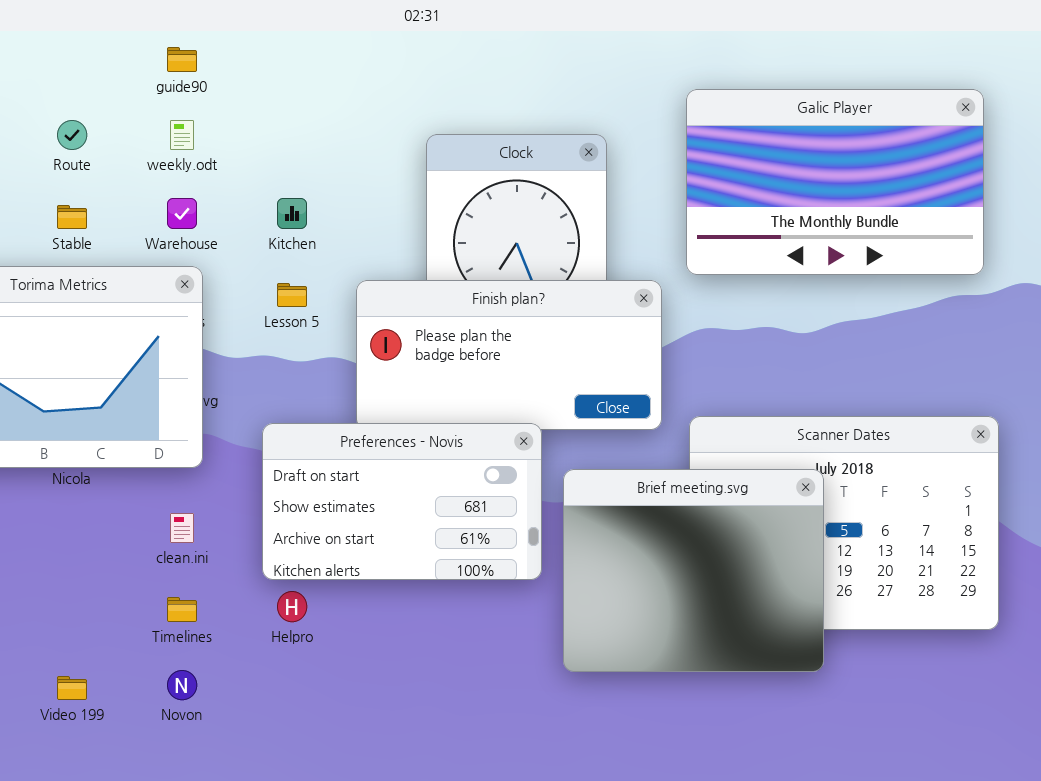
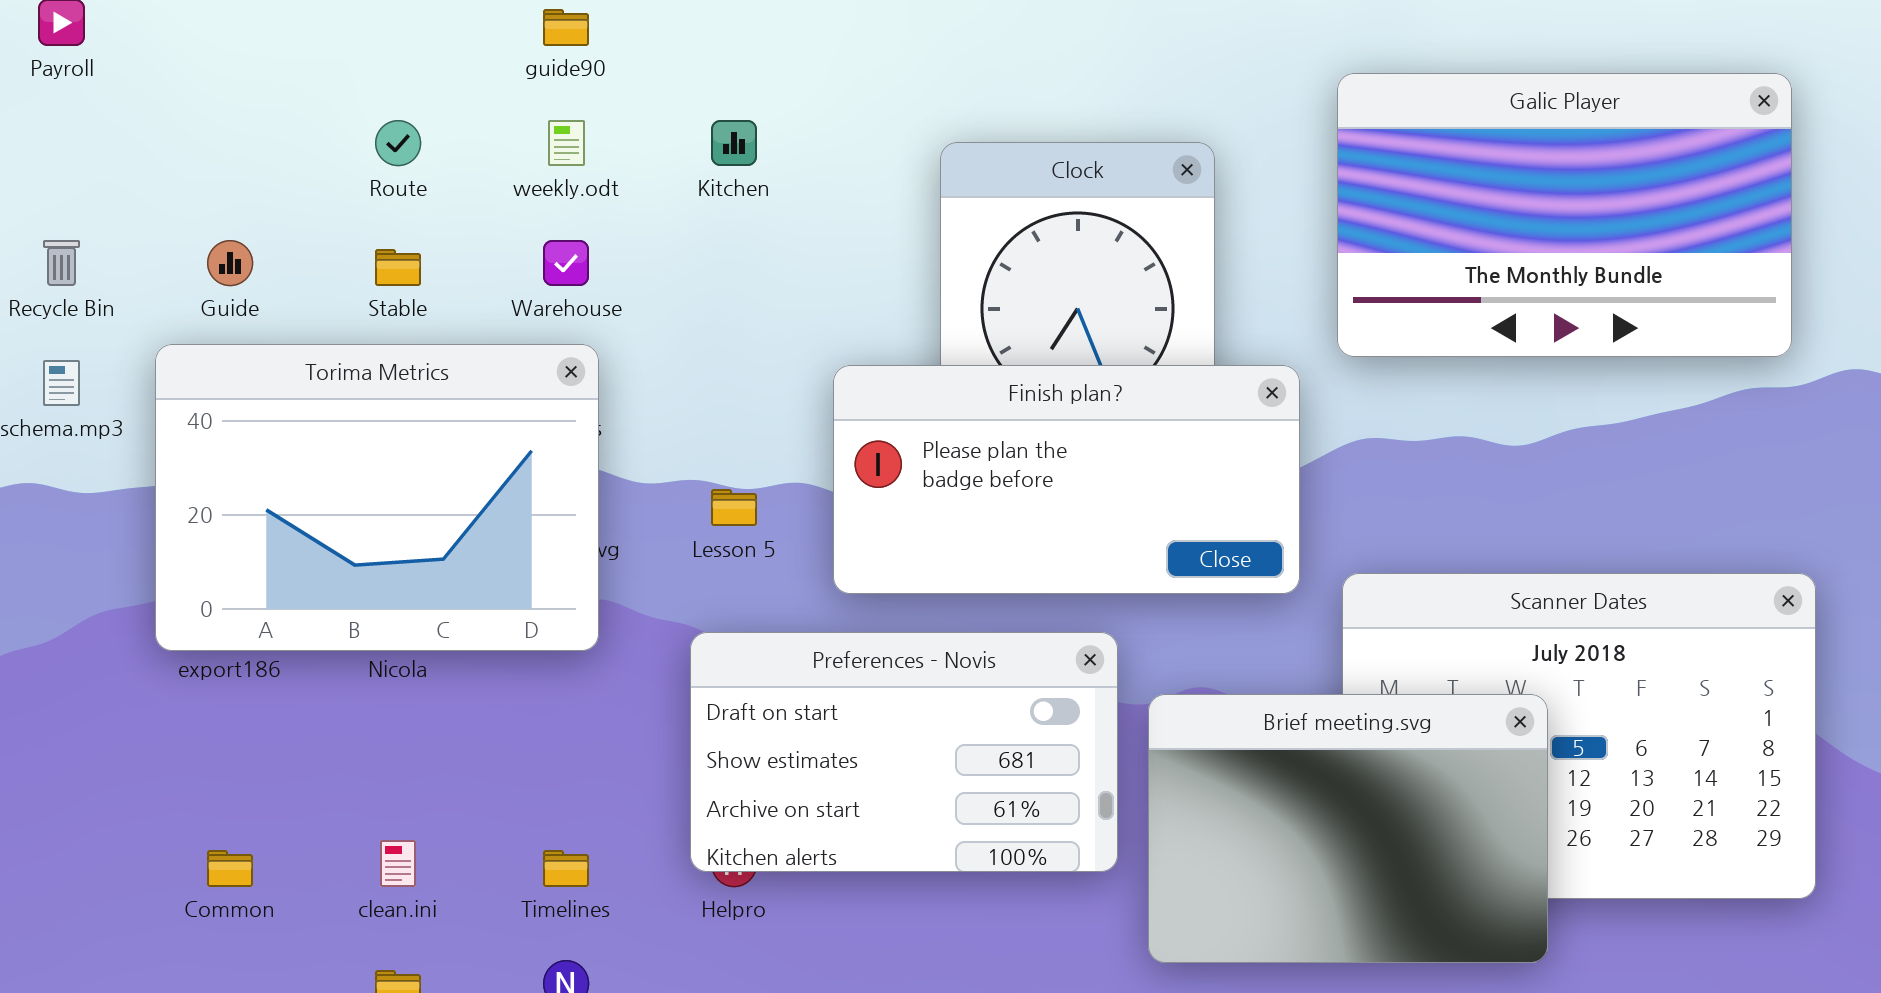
Kitchen: [277,198,307,229] -> [711,120,757,166], moved
Lesson 5: [277,283,307,307] -> [711,489,757,526], moved
Preferences - Novis: [262,423,542,580] -> [690,632,1118,872], moved
Brief meeting.svg: [563,469,824,672] -> [1148,694,1548,963], resized
clean.ini: [170,513,194,543] -> [380,840,416,887], moved

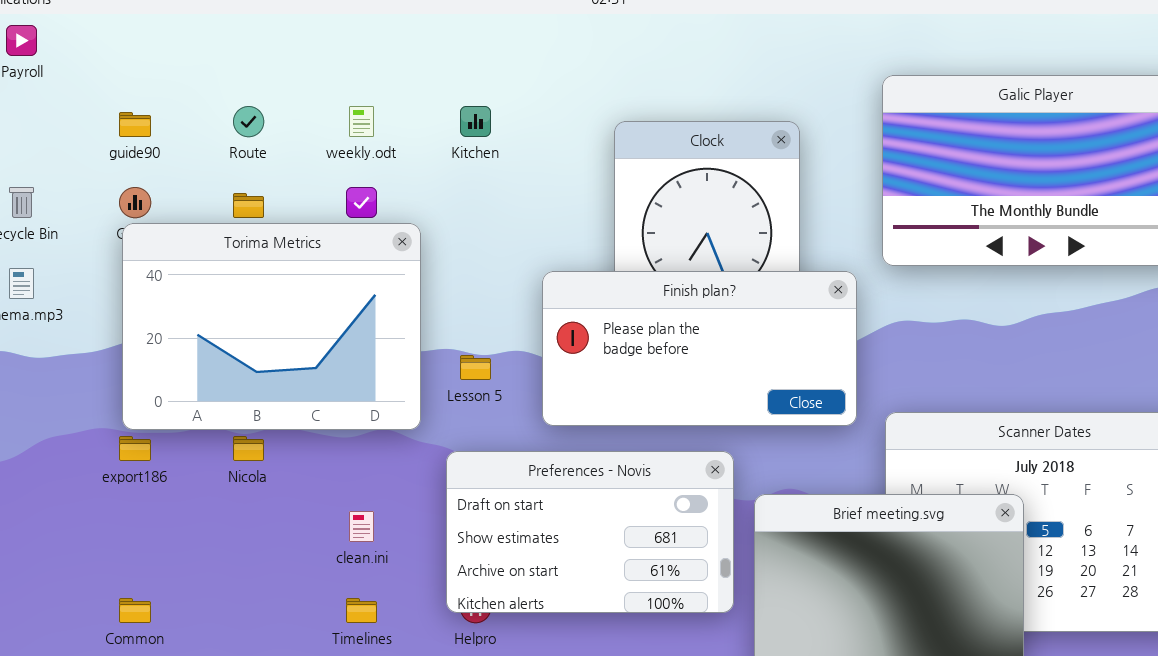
guide90: [543,9,589,46] -> [119,112,151,137], moved
Torima Metrics: [155,344,599,651] -> [122,223,421,430], moved
clean.ini: [380,840,416,887] -> [349,511,374,542], moved

